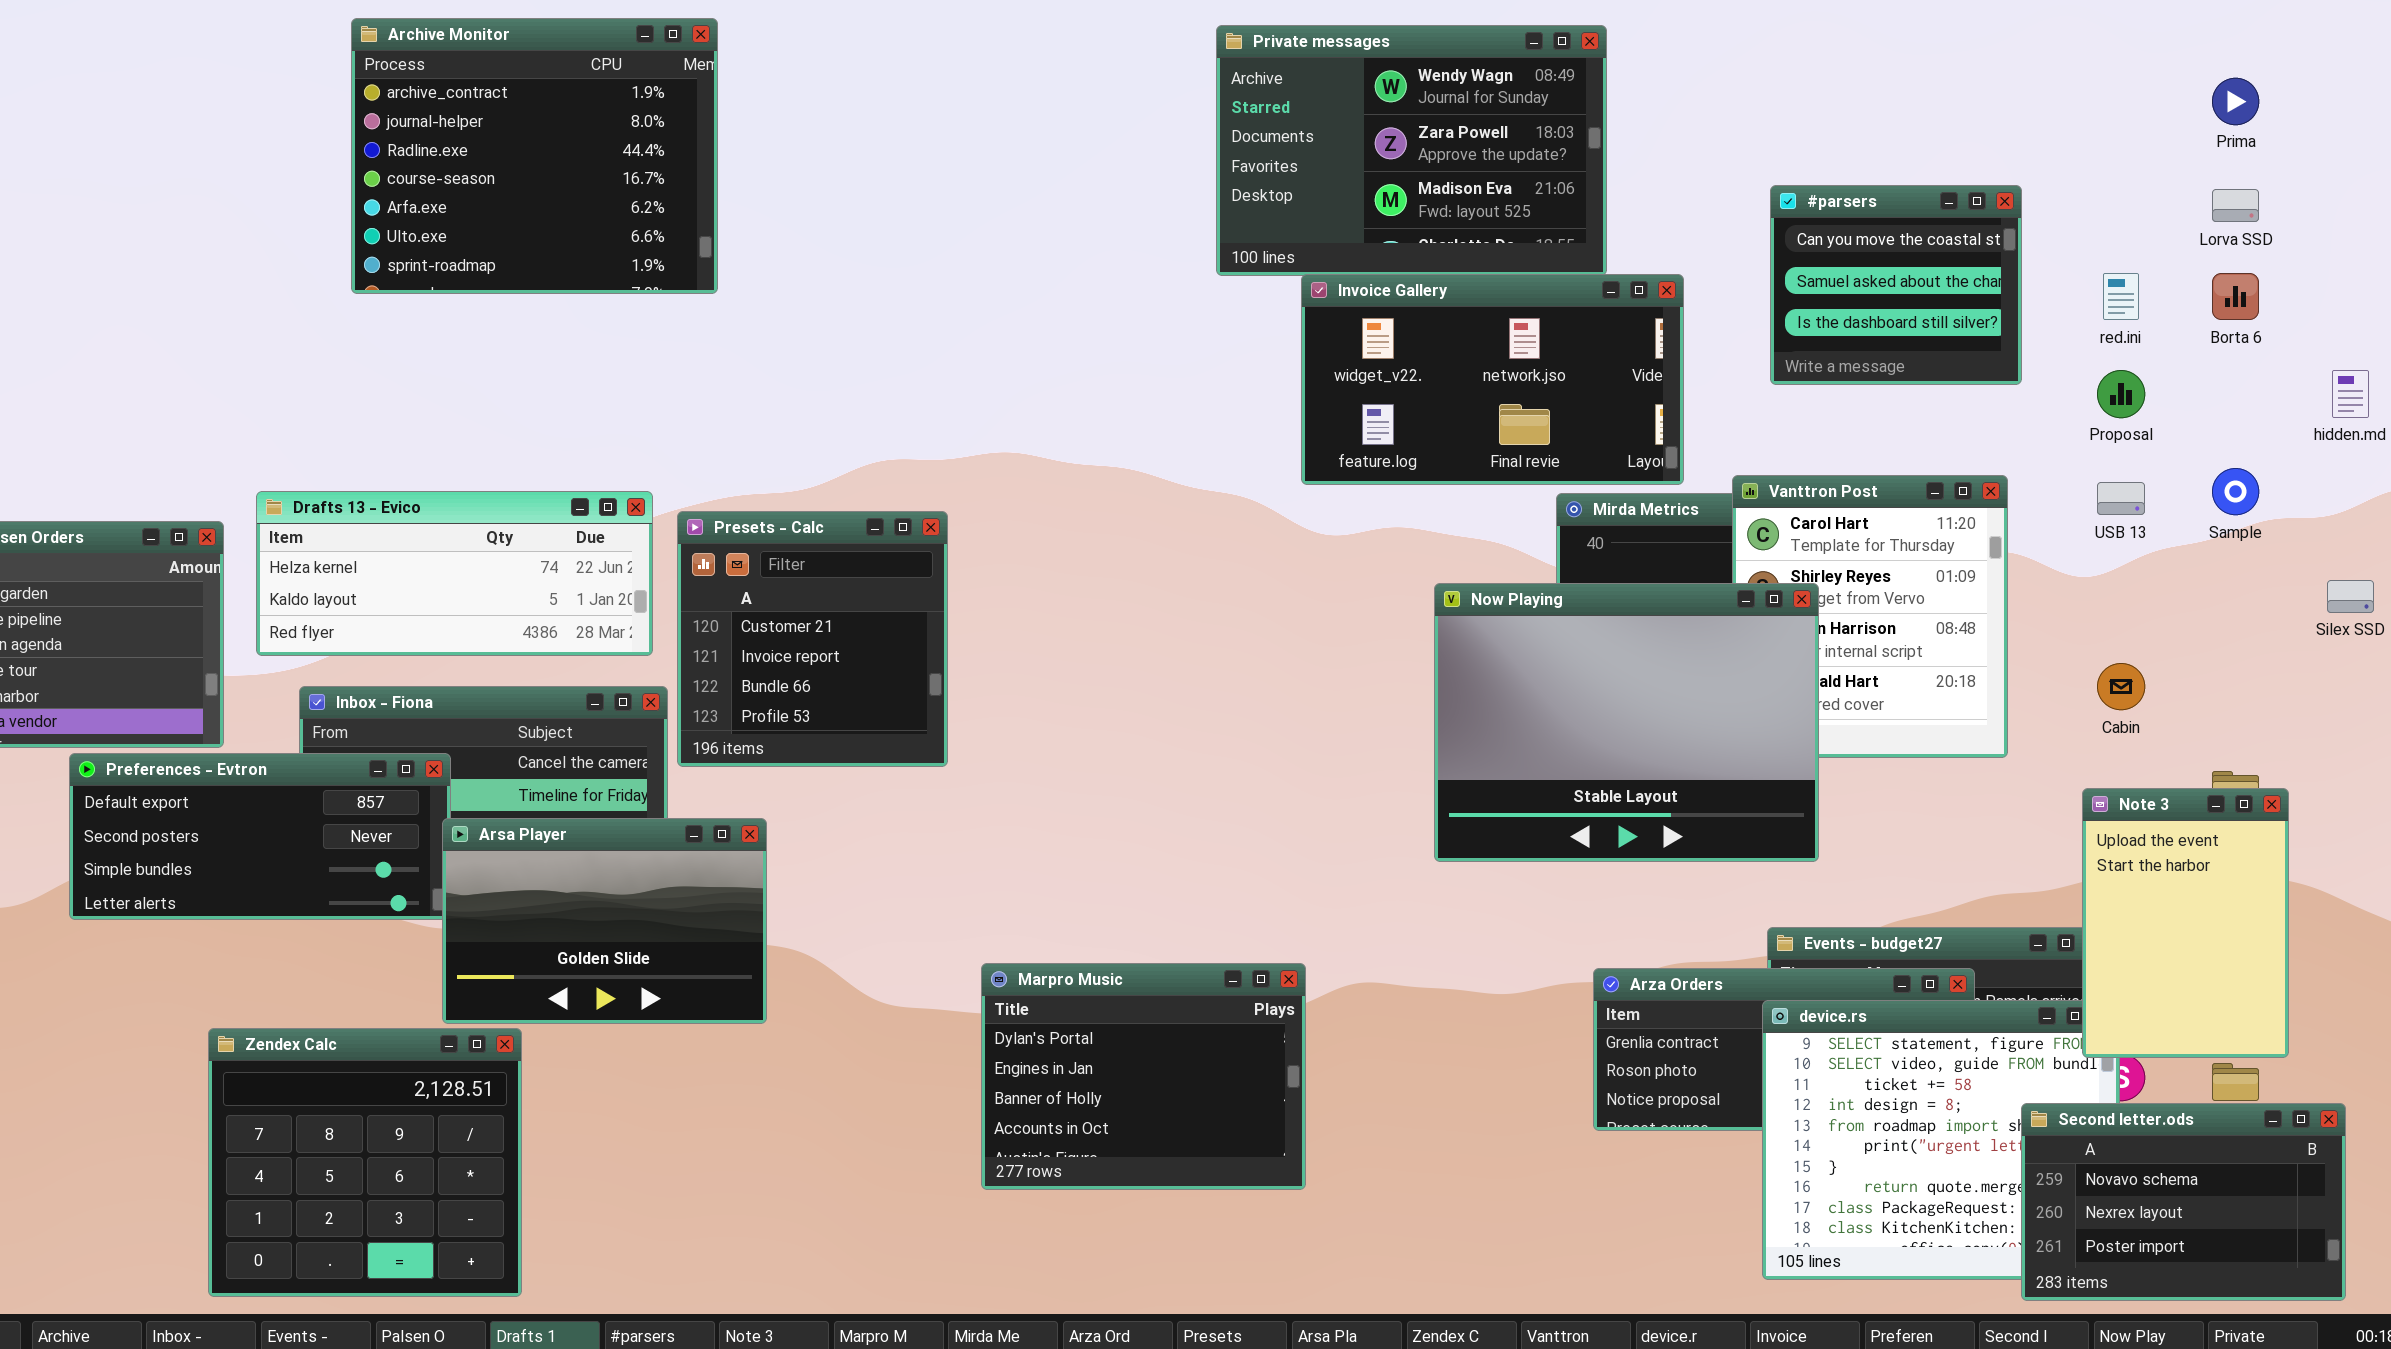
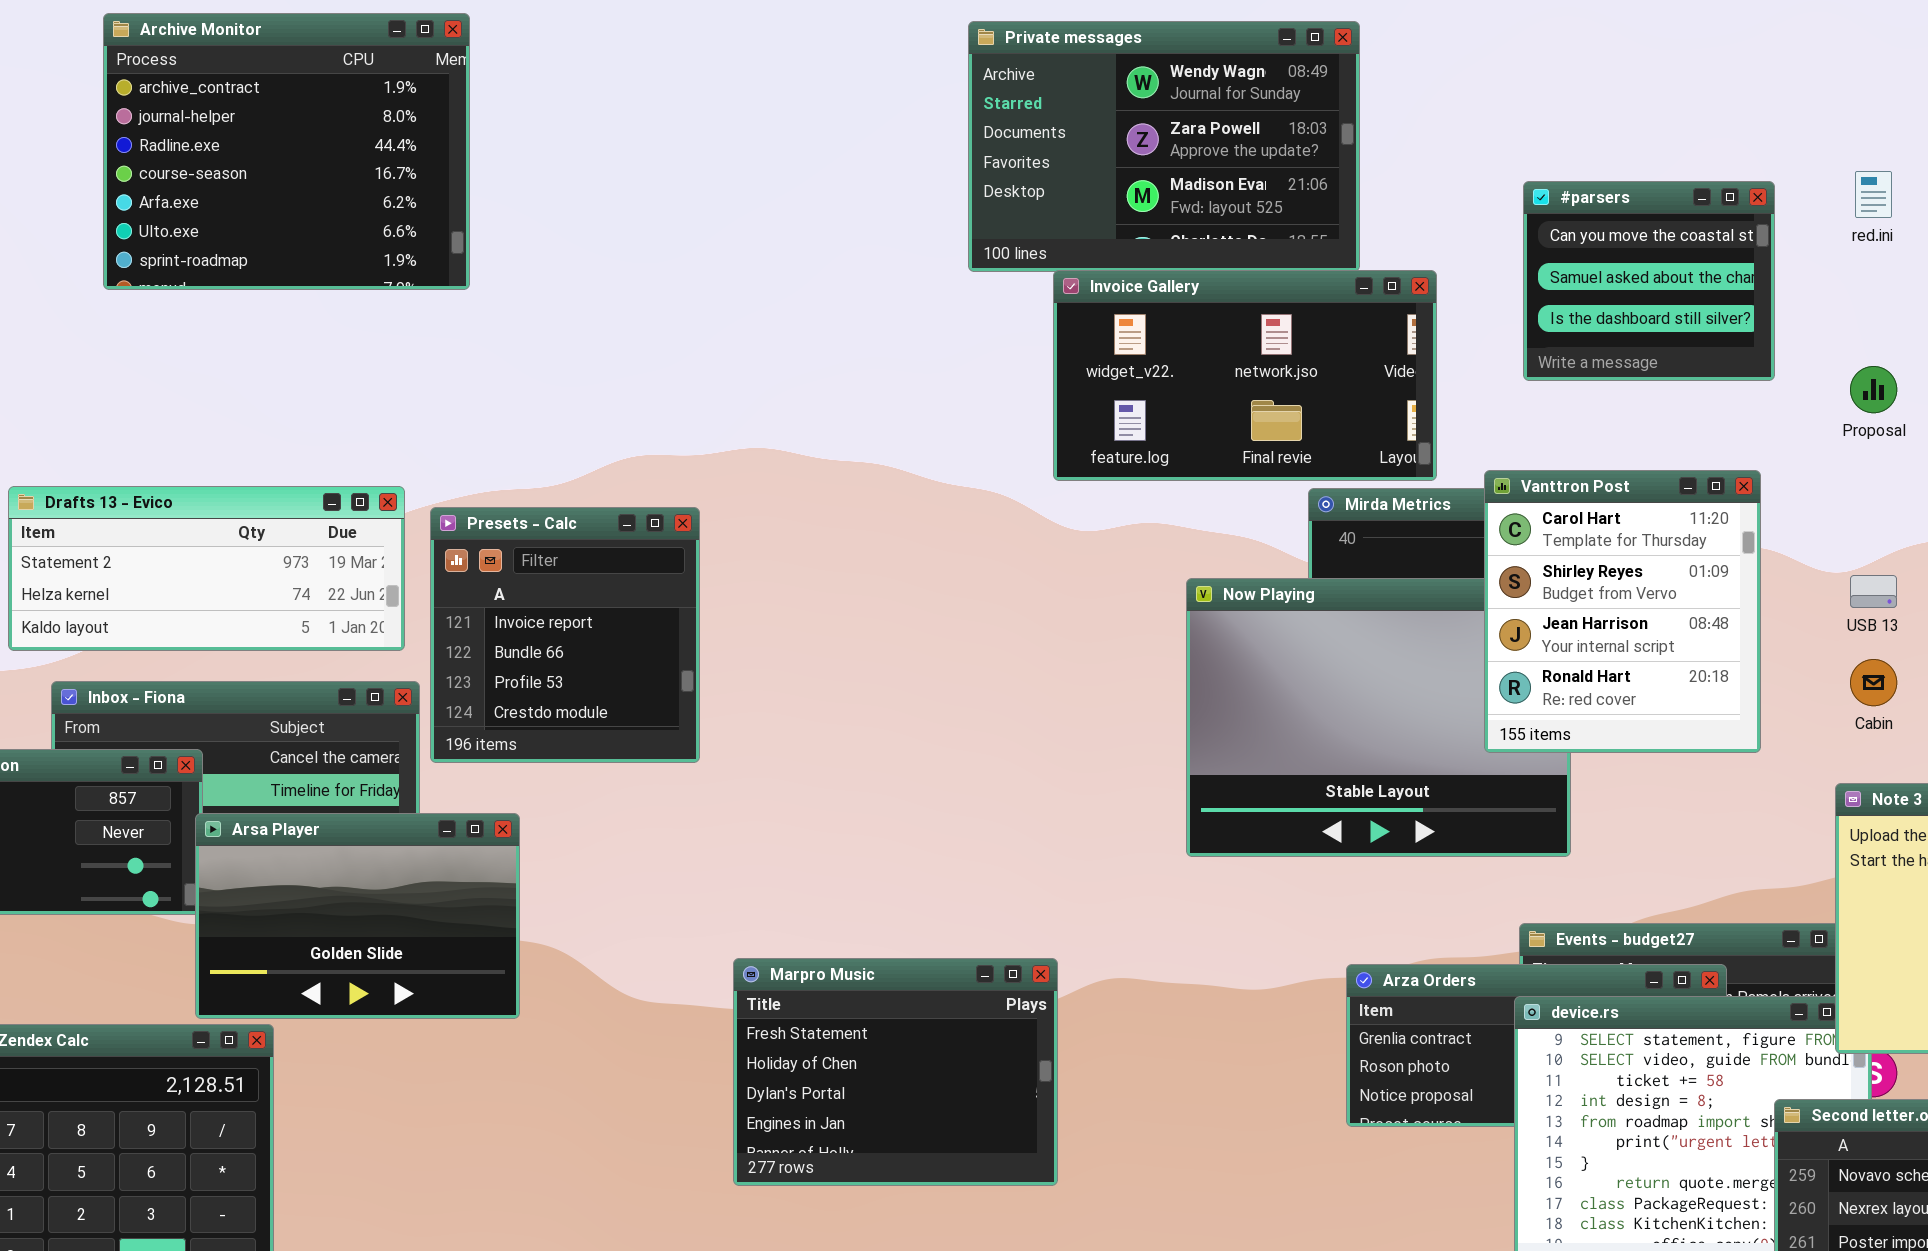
red.ini: [2103,273,2139,320] -> [1855,171,1892,218], moved
Vanttron Post: [1732,475,2008,758] -> [1484,470,1761,753], raised
USB 13: [2097,482,2145,515] -> [1850,575,1897,608], moved
Drafts 13 - Evico: [256,491,653,656] -> [8,486,405,651], scrolled up 1 row
Presets - Calc: [677,511,948,767] -> [430,507,700,763], scrolled down 1 row
Marpro Music: [981,963,1306,1190] -> [733,958,1058,1186], scrolled up 2 rows

